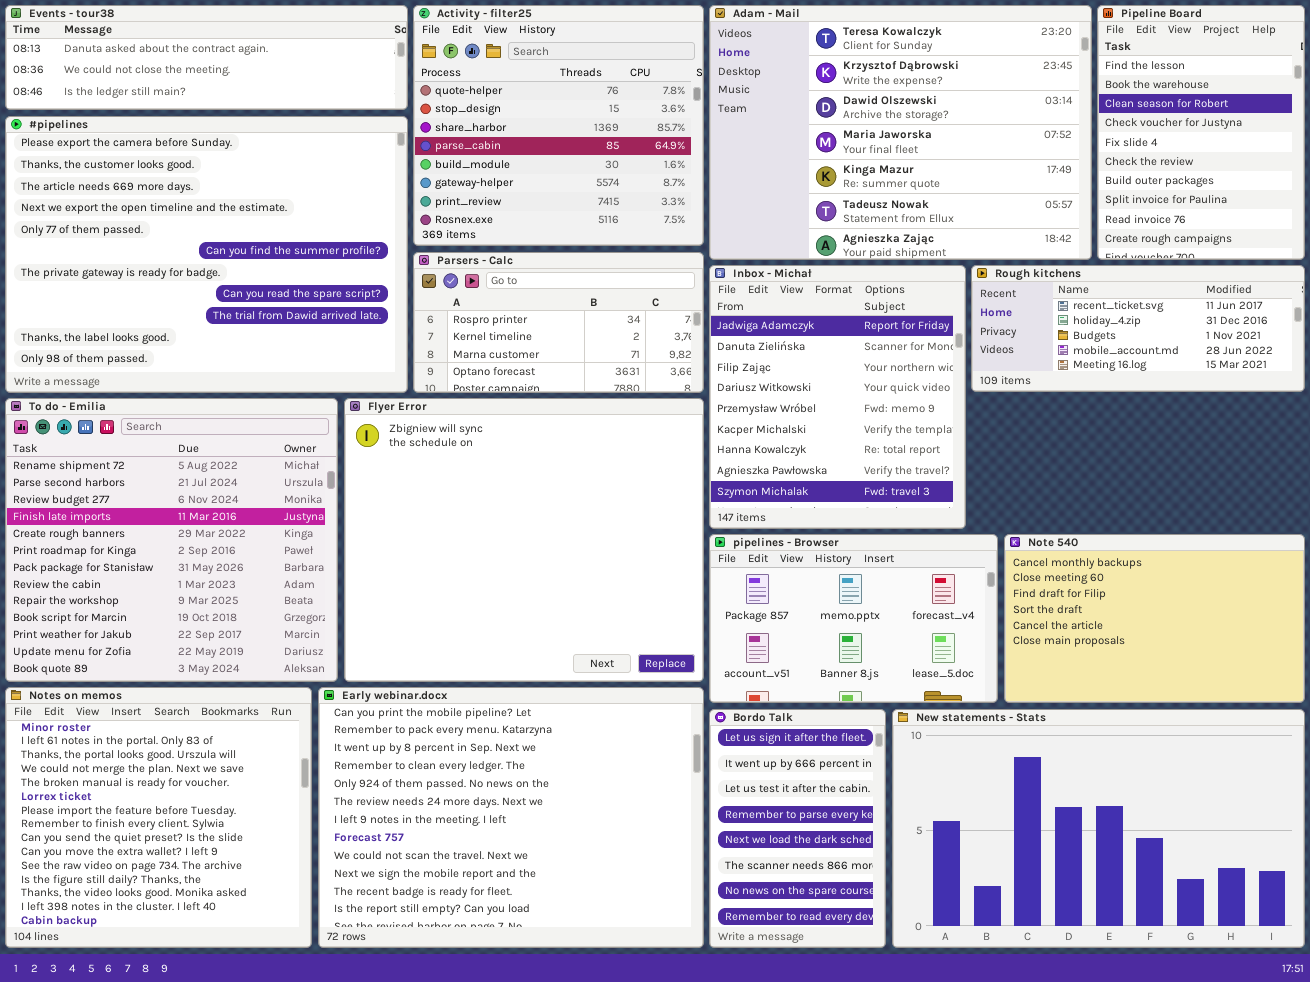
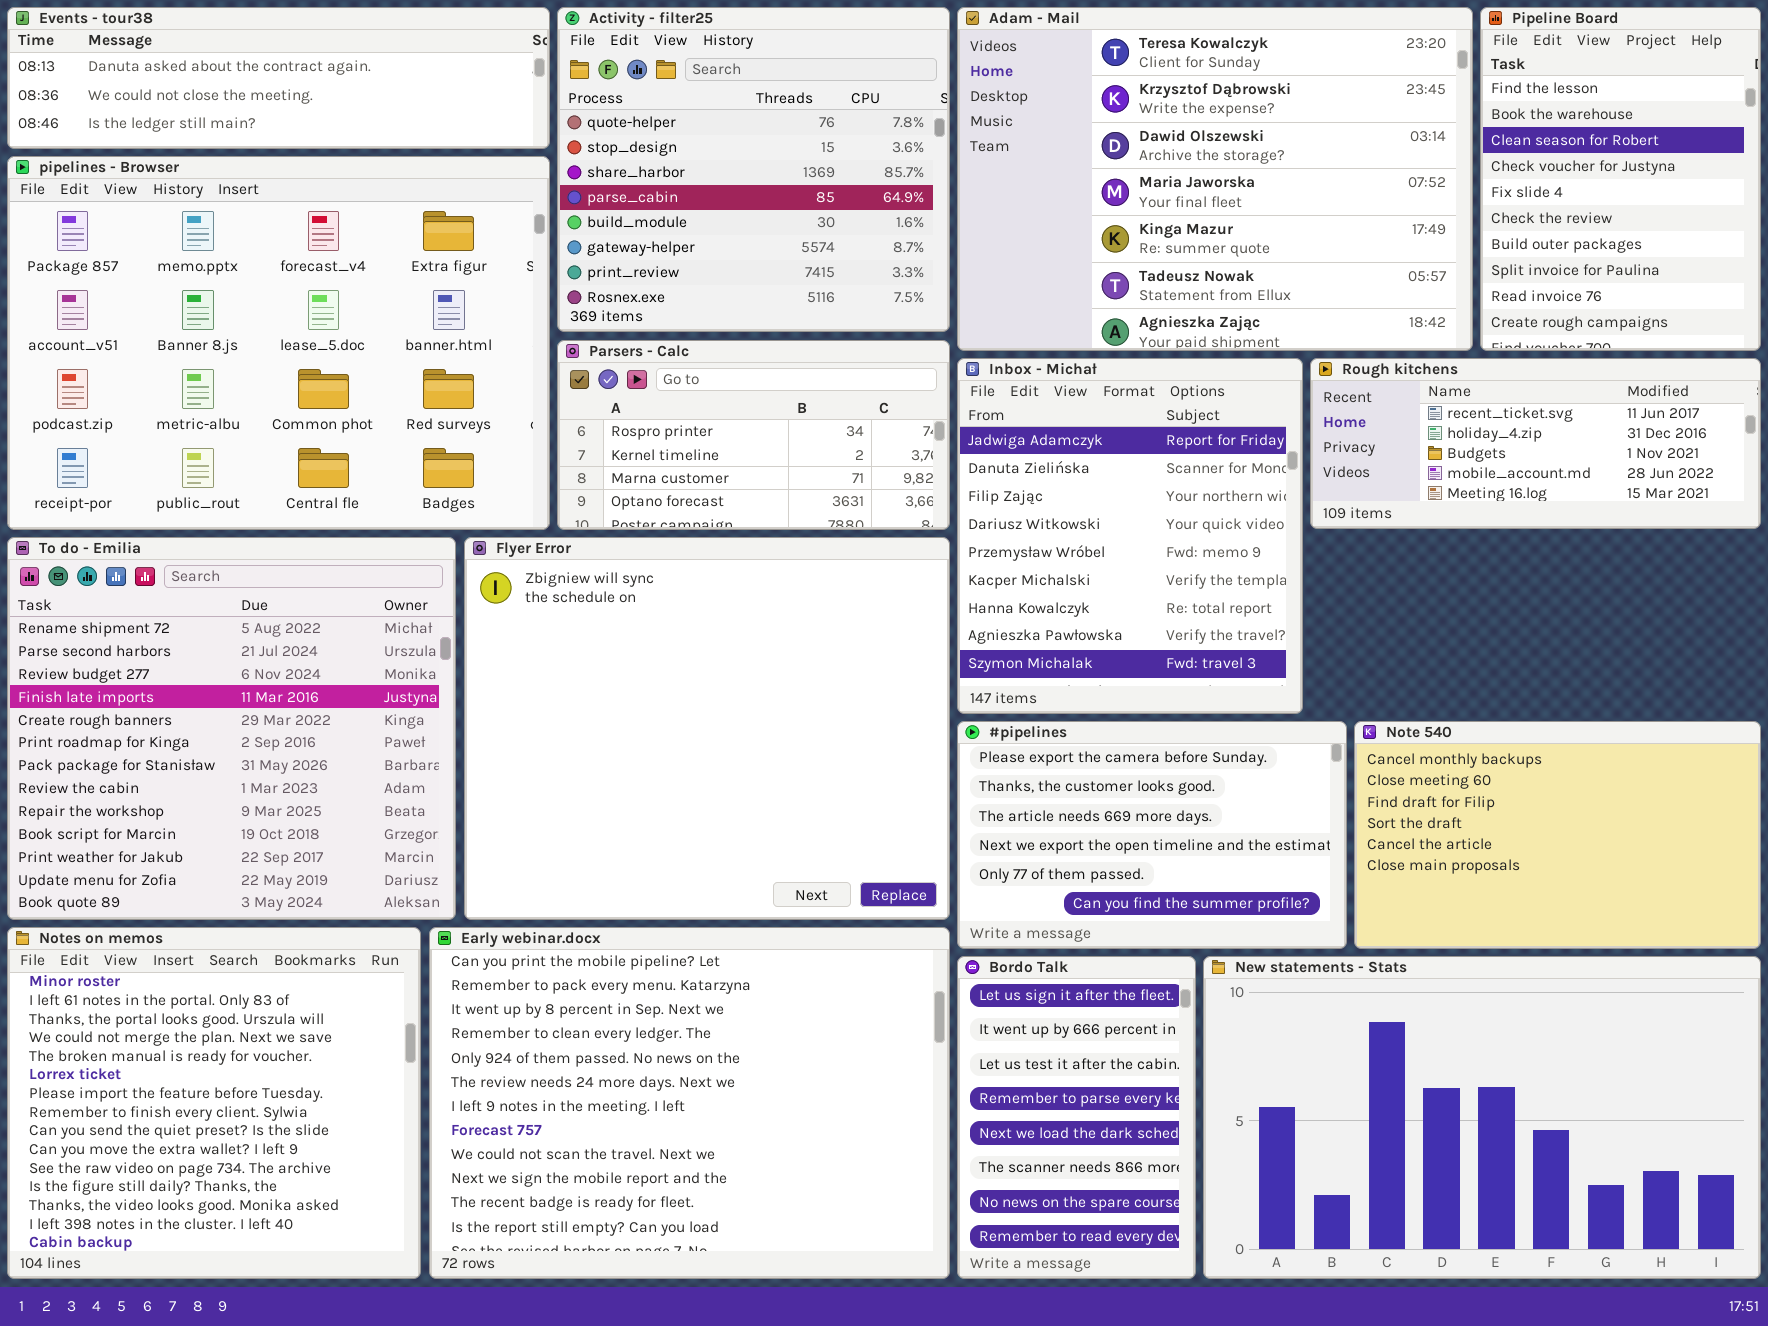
#pipelines: [5,116,408,393] -> [957,721,1347,949], moved, resized
pipelines - Browser: [709,534,998,703] -> [7,156,550,530], moved, resized

